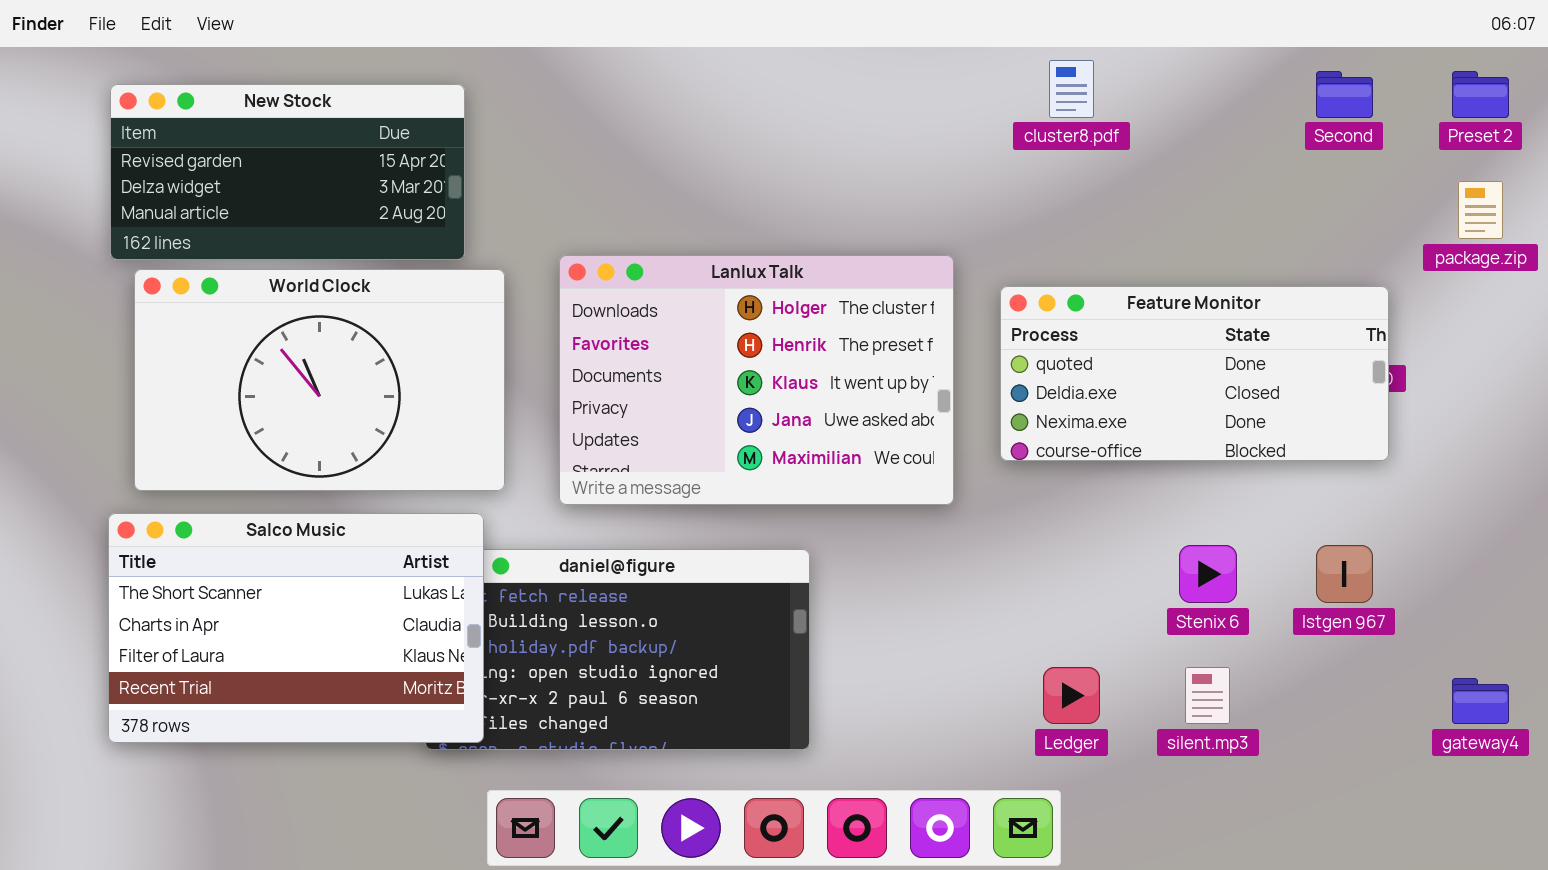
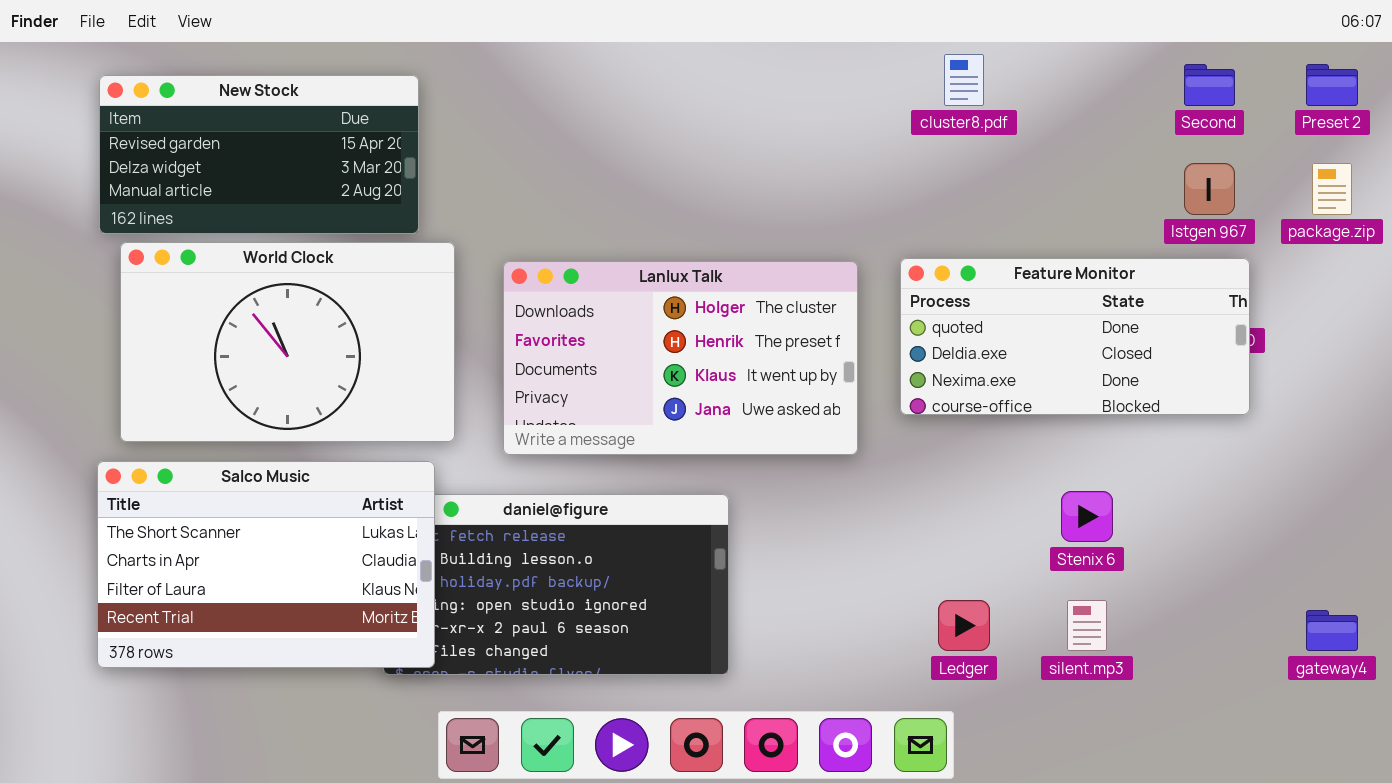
Lanlux Talk: [559,255,954,505] -> [503,261,858,455], resized
Istgen 967: [1316,545,1373,603] -> [1184,163,1235,215], moved

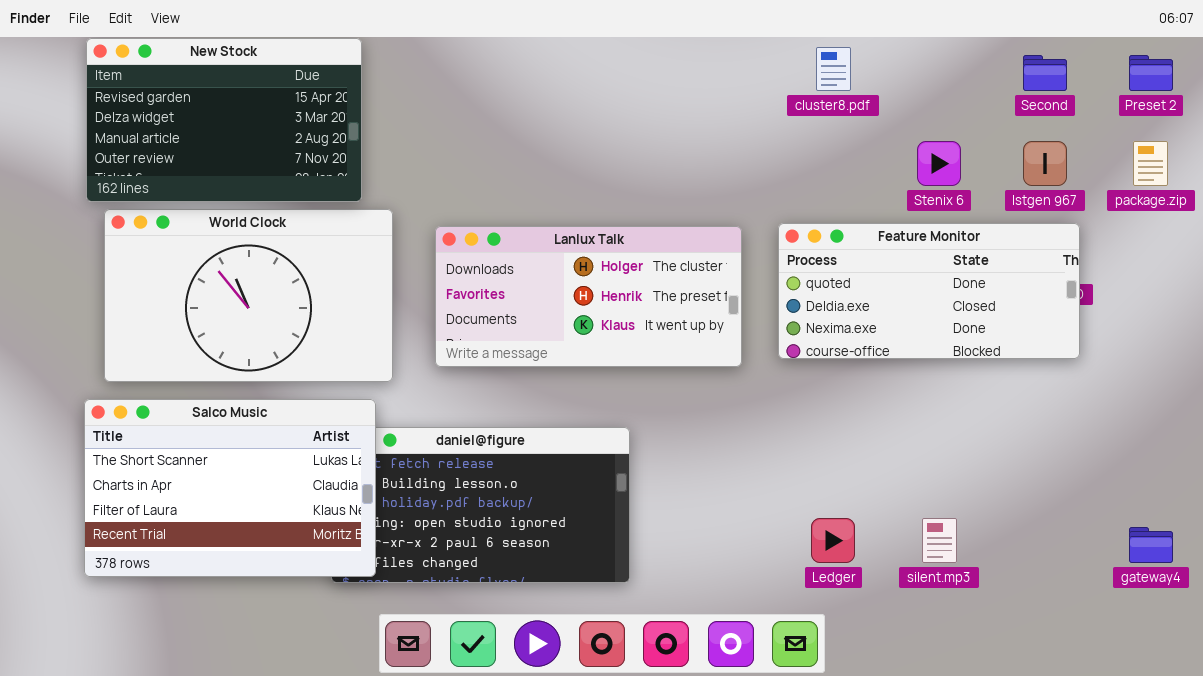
New Stock: [99,75,419,234] -> [86,38,362,202], resized
Lanlux Talk: [503,261,858,455] -> [435,226,742,367], resized
Stenix 6: [1061,491,1113,542] -> [917,141,961,186], moved

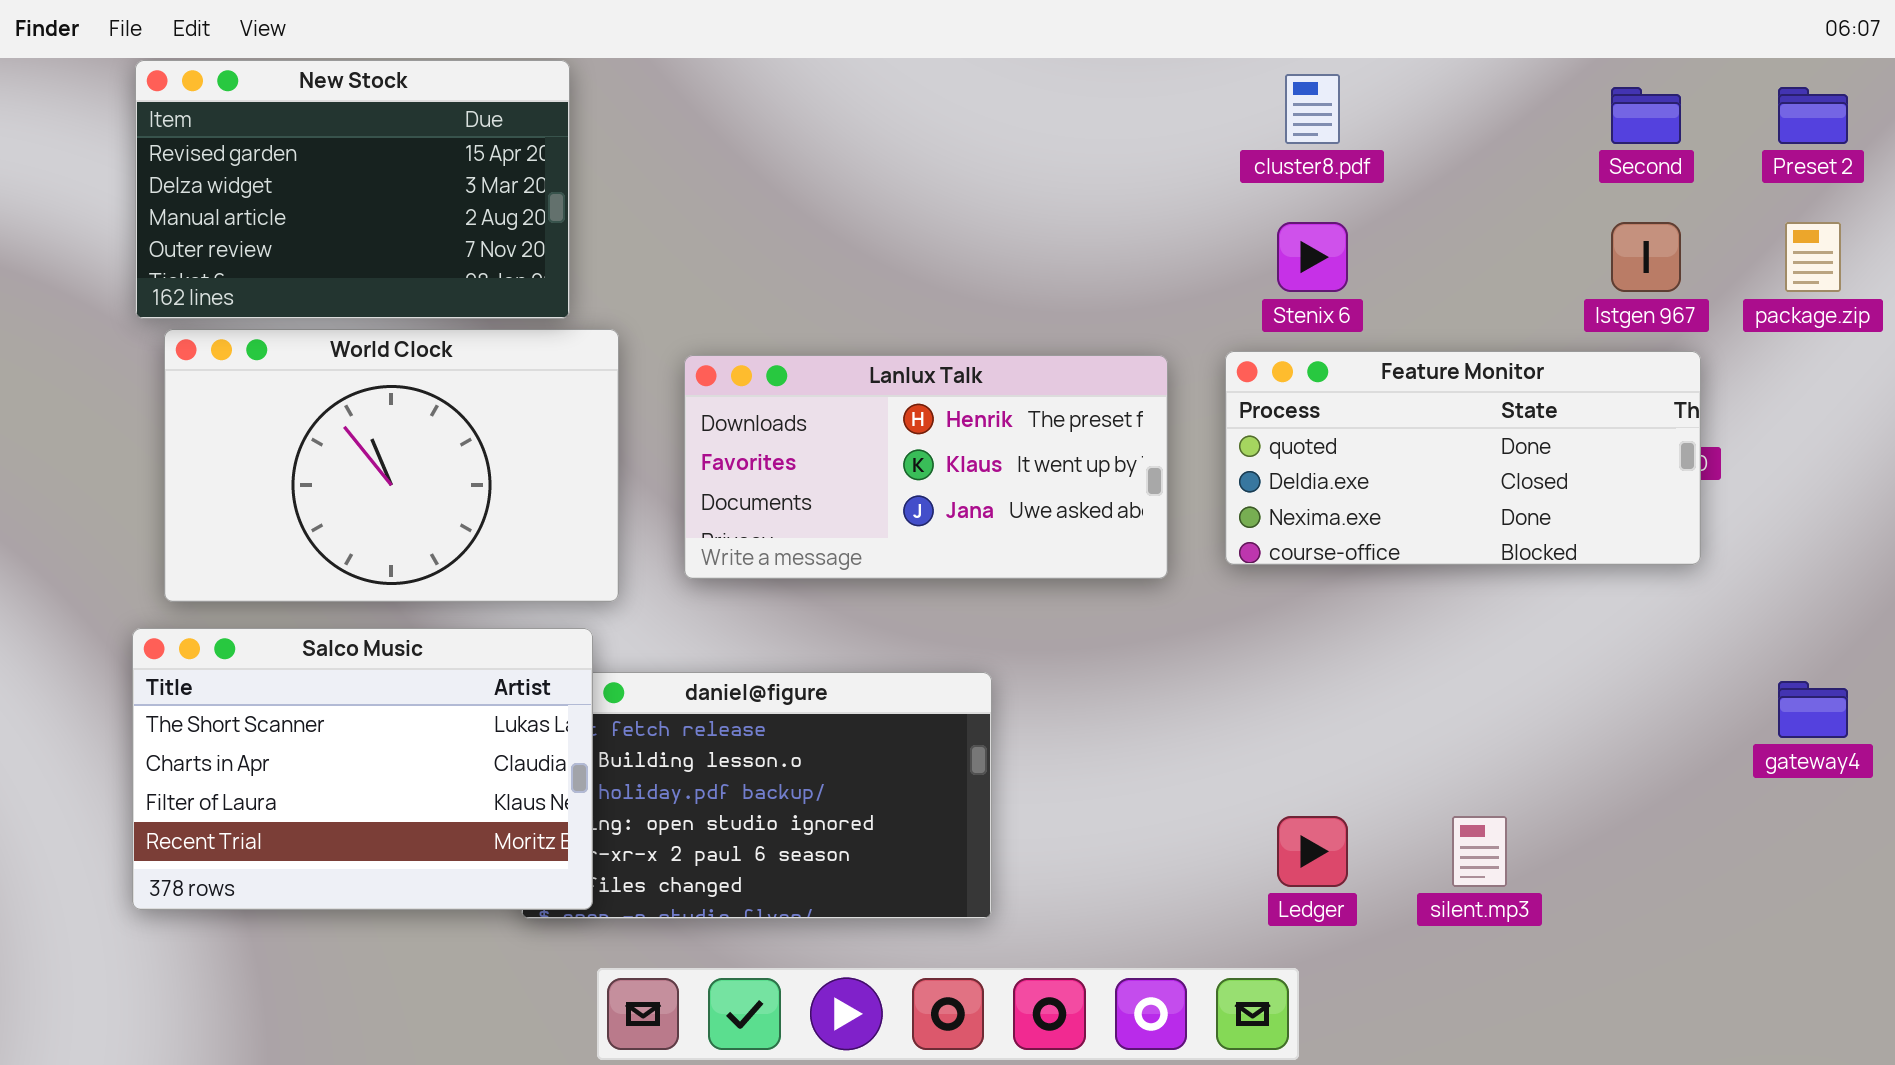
Stenix 6: [917,141,961,186] -> [1277,222,1348,292], moved
Lanlux Talk: [435,226,742,367] -> [684,355,1168,579], scrolled down 1 row
gateway4: [1129,527,1173,563] -> [1778,681,1848,738], moved

